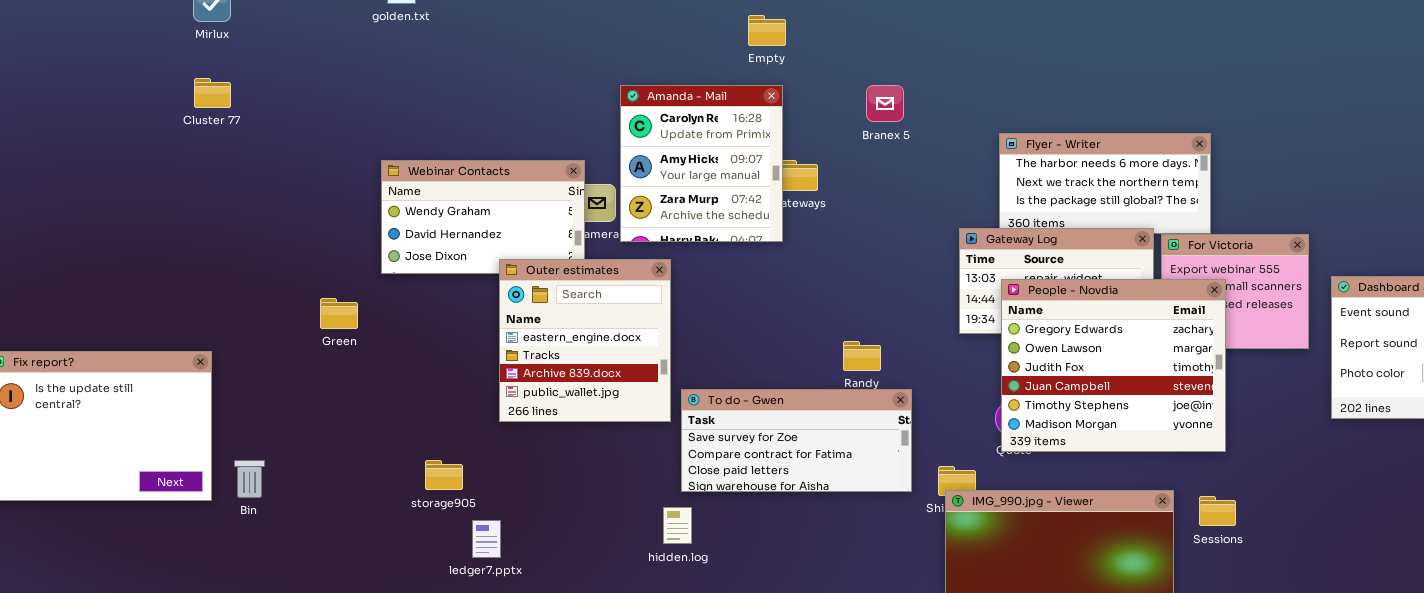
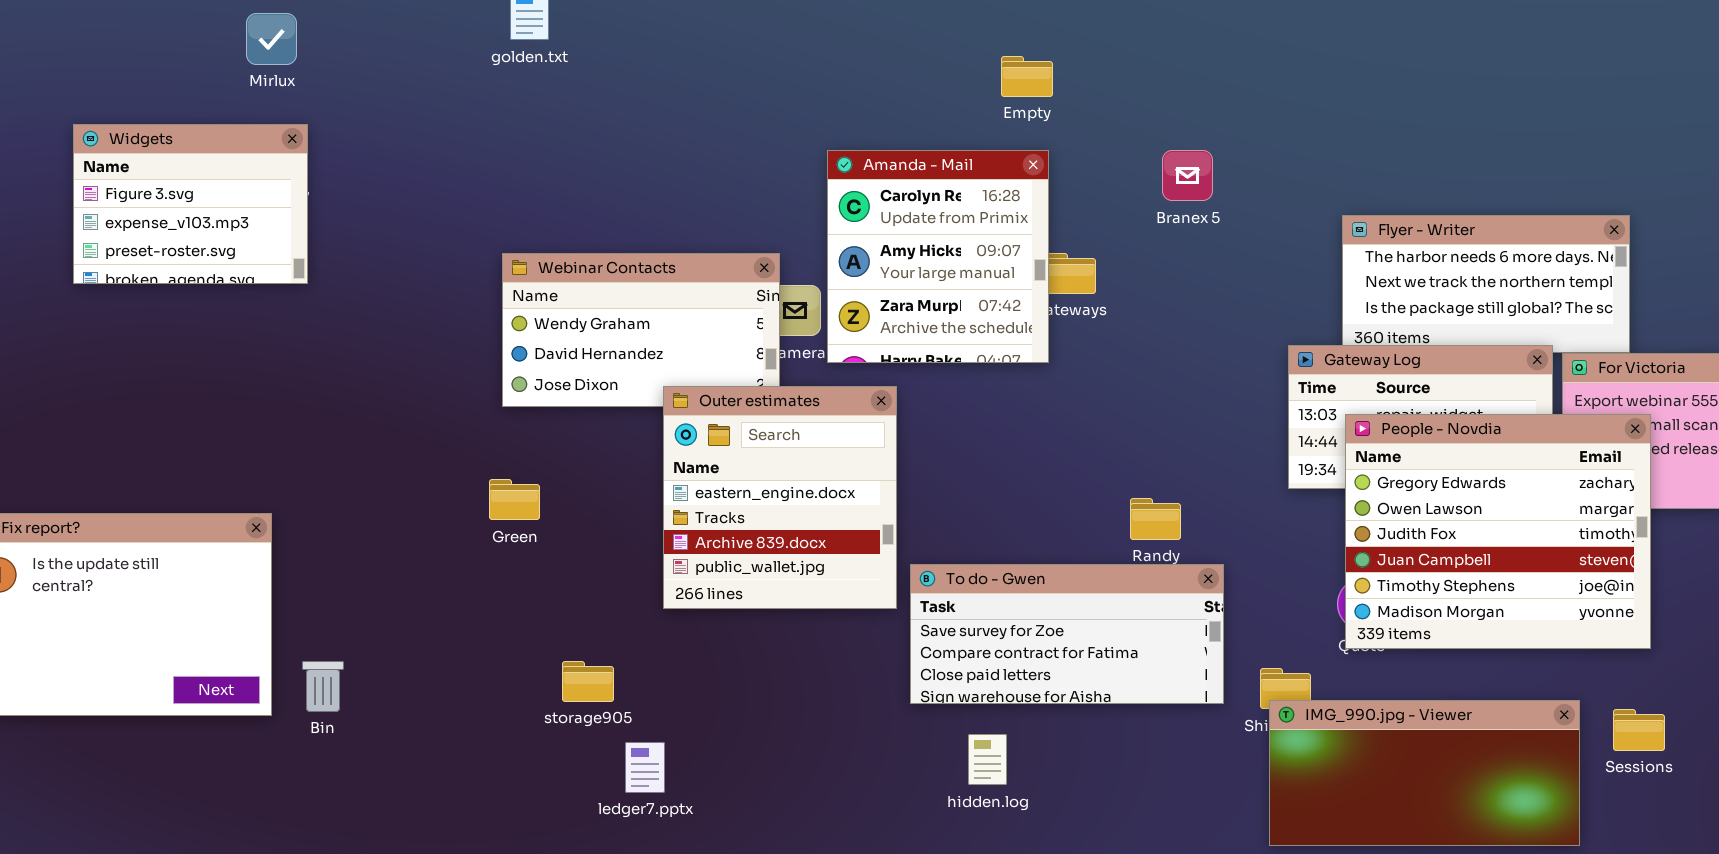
Widgets: none -> [73,124,308,284], opened
Green: [320,298,358,329] -> [489,479,540,520], moved
hidden.log: [663,507,692,544] -> [968,734,1007,785], moved

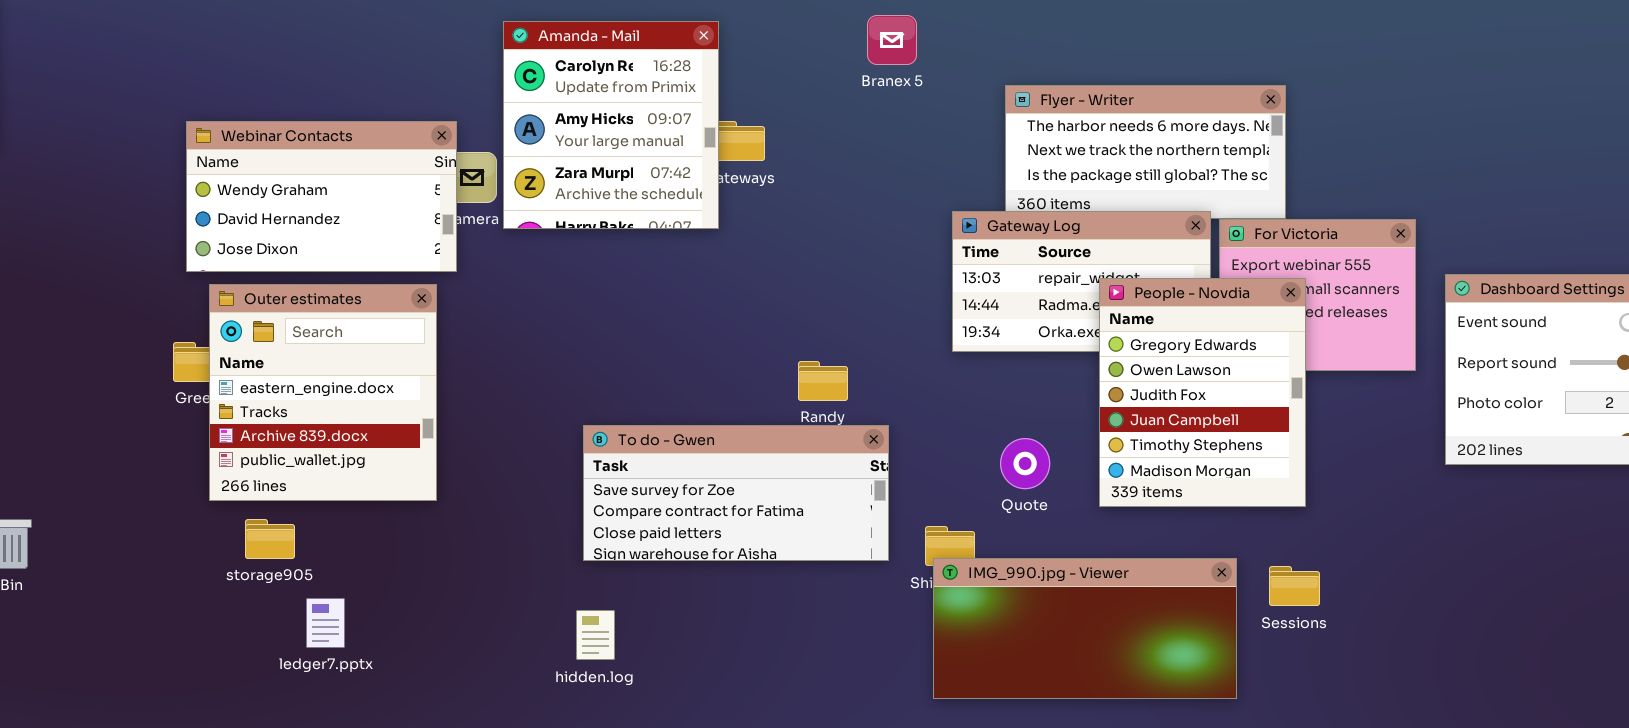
Branex 5: [1162,150,1213,201] -> [867,15,917,65], moved
Outer estimates: [663,386,897,609] -> [209,284,437,501], moved
People - Novdia: [1345,414,1651,649] -> [1099,278,1306,507], resized
hidden.log: [968,734,1007,785] -> [576,610,615,660], moved

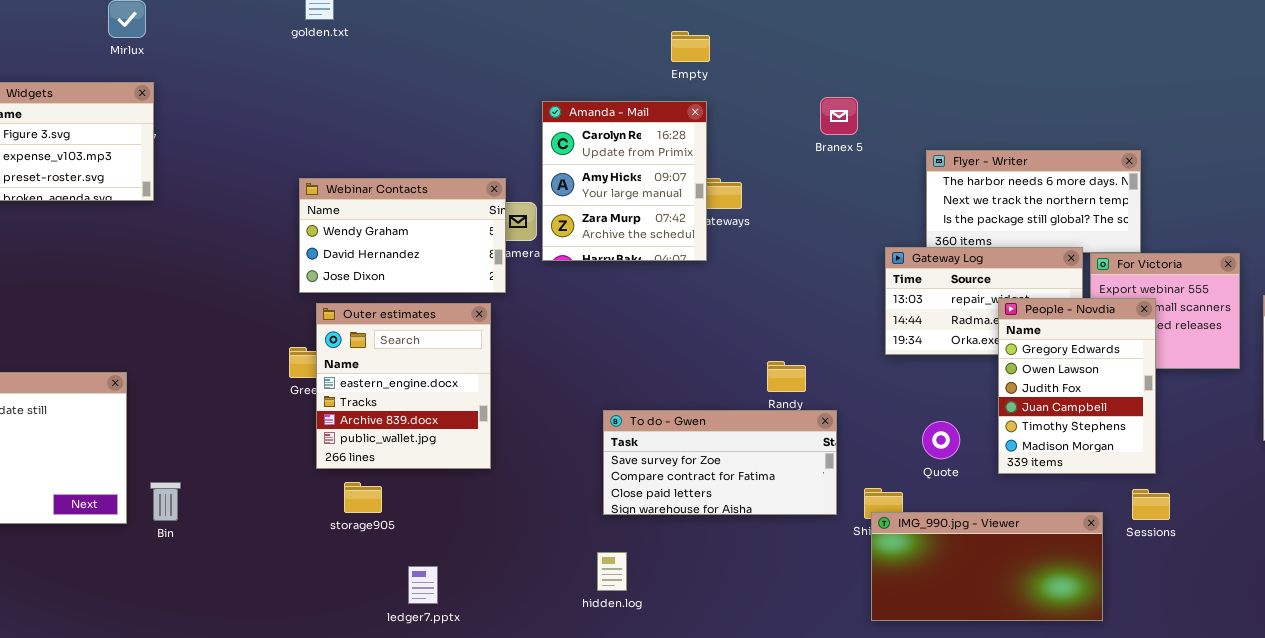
Sessions: [1269,566,1320,606] -> [1132,489,1170,520], moved
ledger7.pptx: [306,598,345,648] -> [408,566,438,604], moved

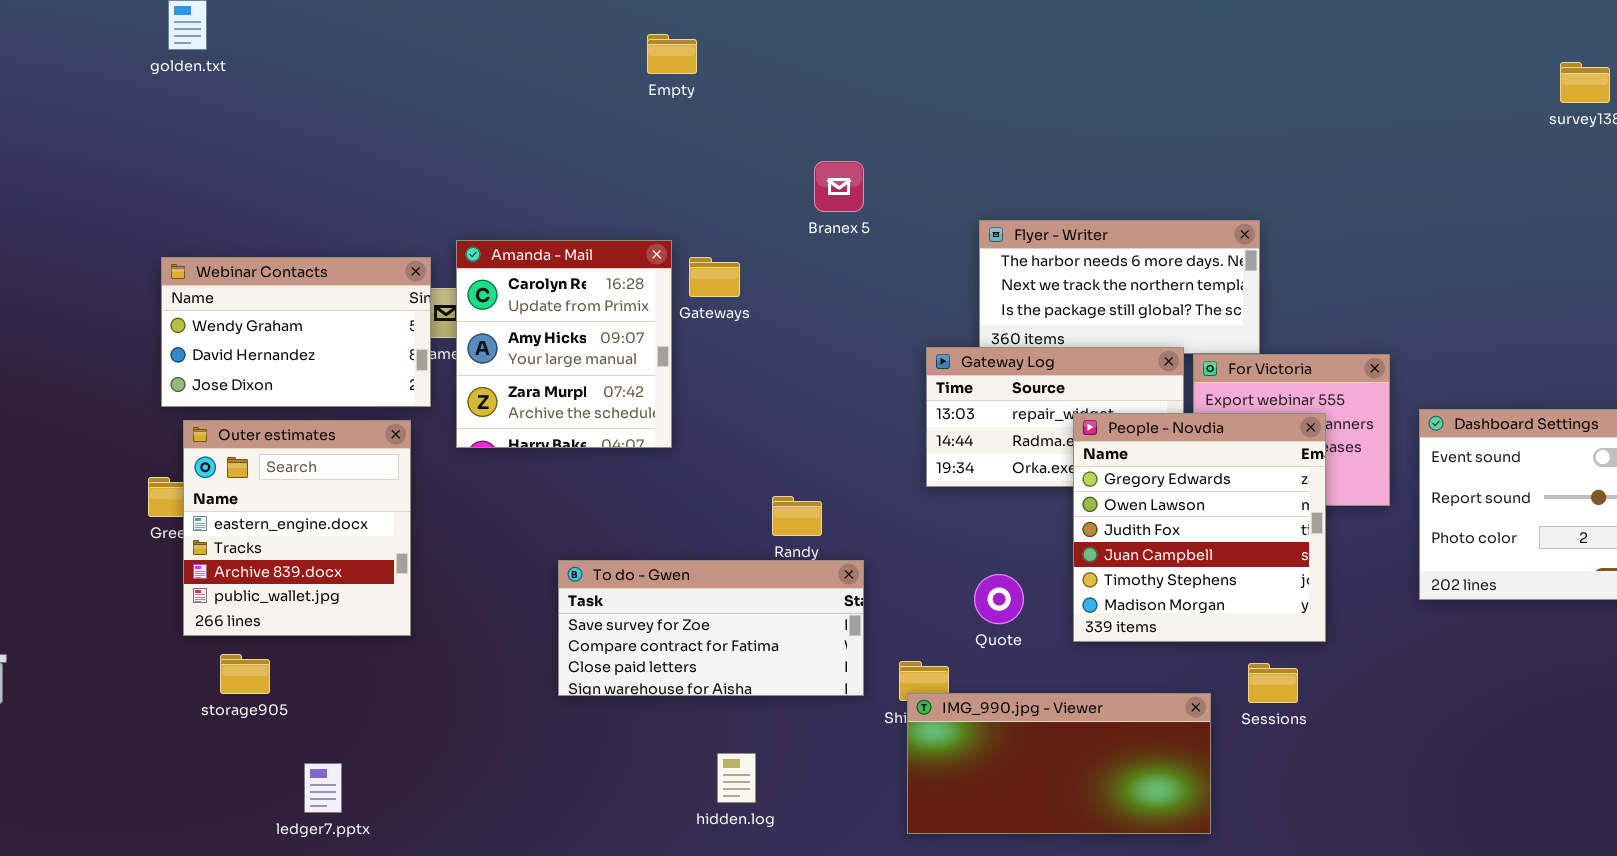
Empty: [671,31,710,62] -> [647,34,697,74], moved
Branex 5: [820,97,858,135] -> [814,161,864,212], moved
Amanda - Mail: [542,101,707,261] -> [456,240,672,448], moved
People - Novdia: [998,298,1156,474] -> [1073,413,1326,642], resized
hidden.log: [597,552,627,591] -> [717,753,756,803], moved

